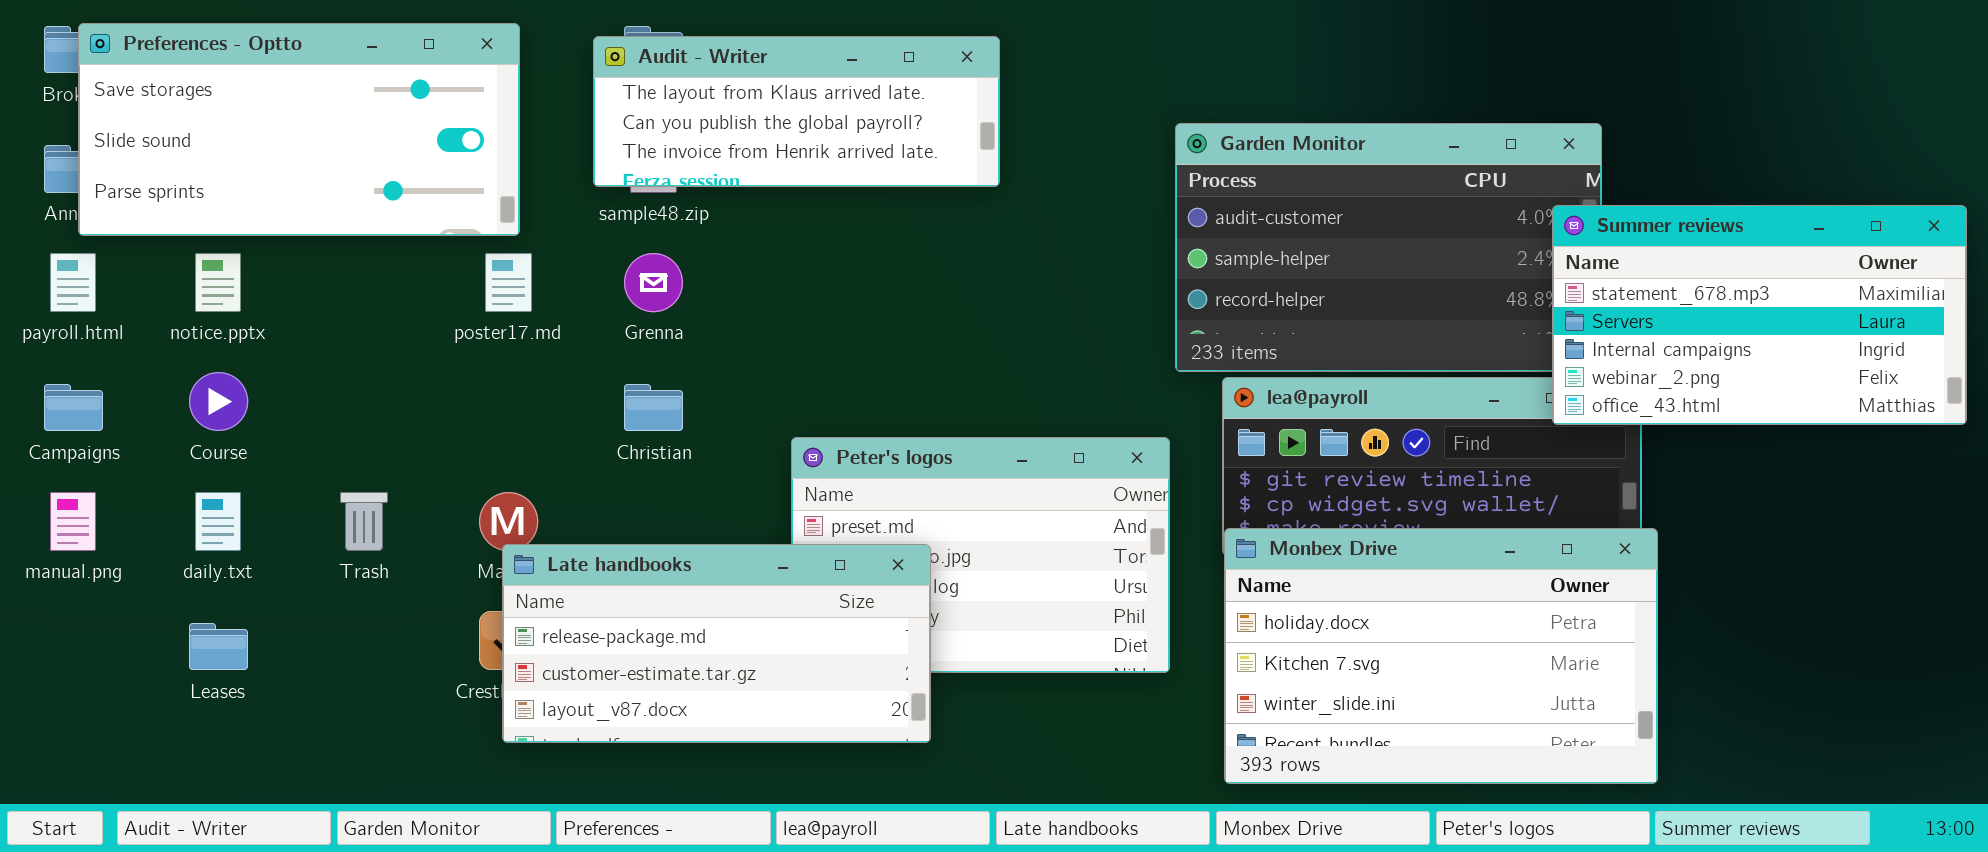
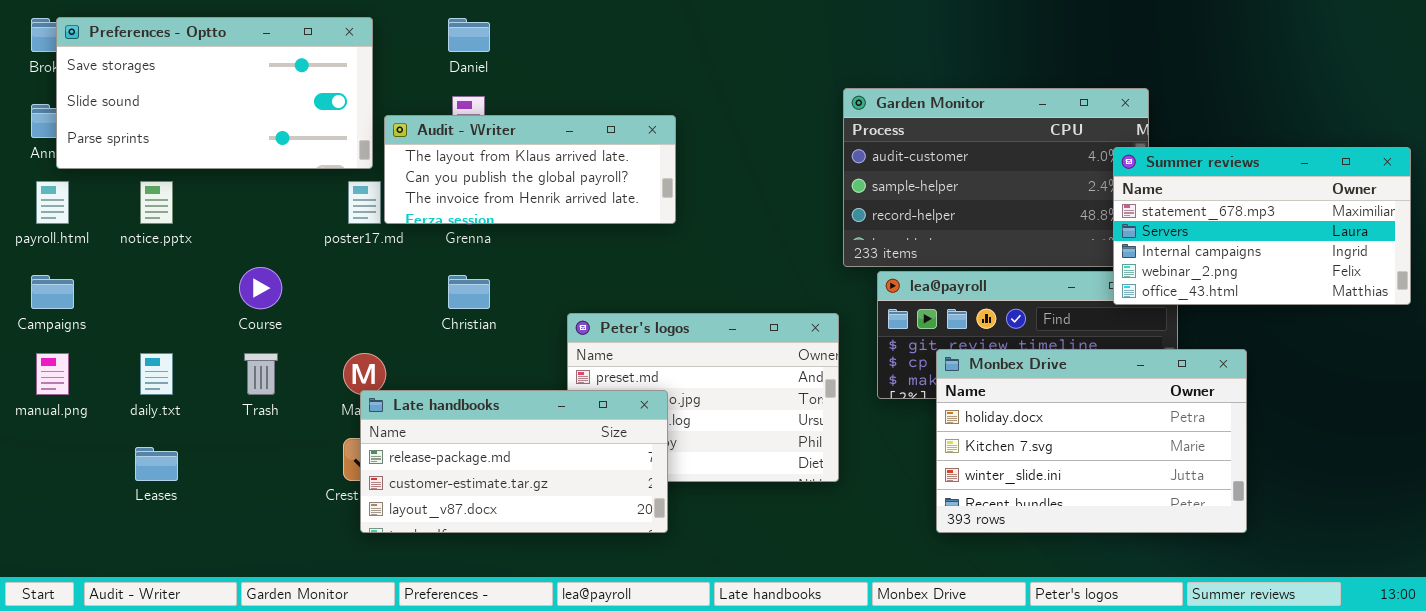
Audit - Writer: [593,36,1000,187] -> [384,115,676,224], moved
Course: [189,372,248,431] -> [239,267,282,309], moved
Monbex Drive: [1224,528,1658,784] -> [936,349,1247,533], moved

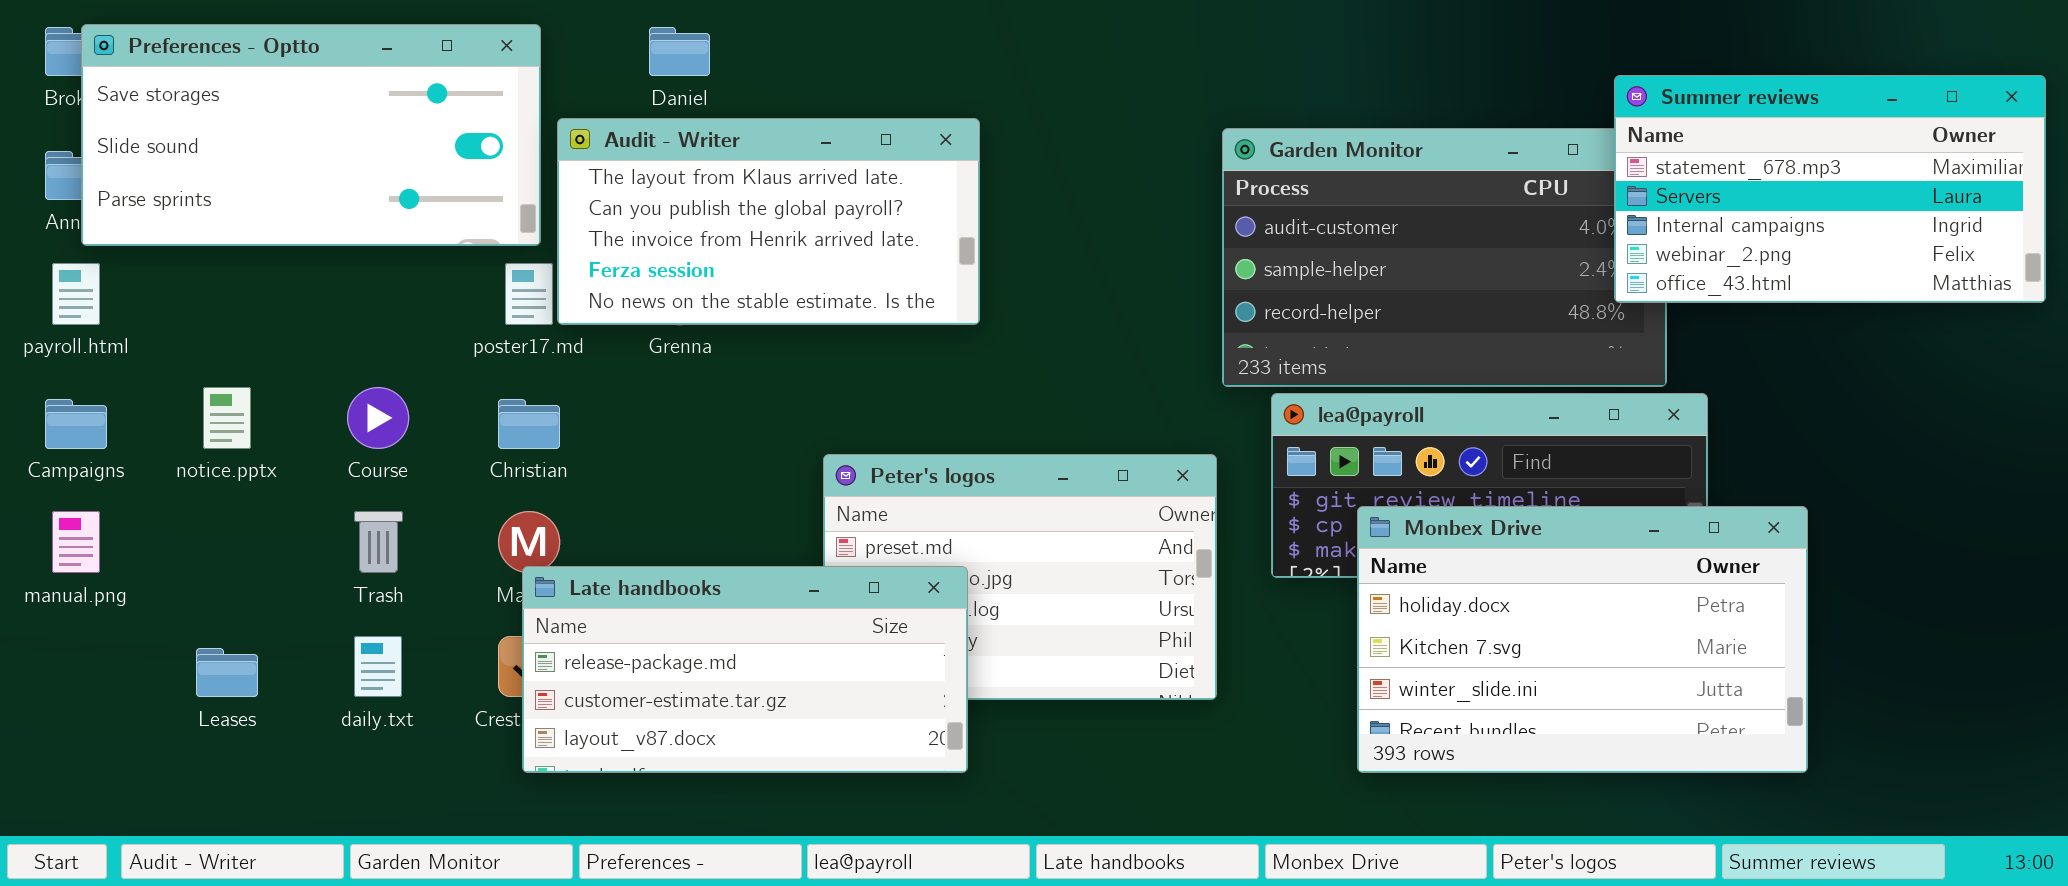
Audit - Writer: [384,115,676,224] -> [557,118,980,325], resized
Summer reviews: [1113,147,1411,305] -> [1614,75,2046,303], moved
notice.pptx: [140,181,173,224] -> [203,387,251,449], moved
Christian: [448,275,490,309] -> [498,399,560,449], moved
daily.txt: [140,353,173,395] -> [354,636,402,697], moved

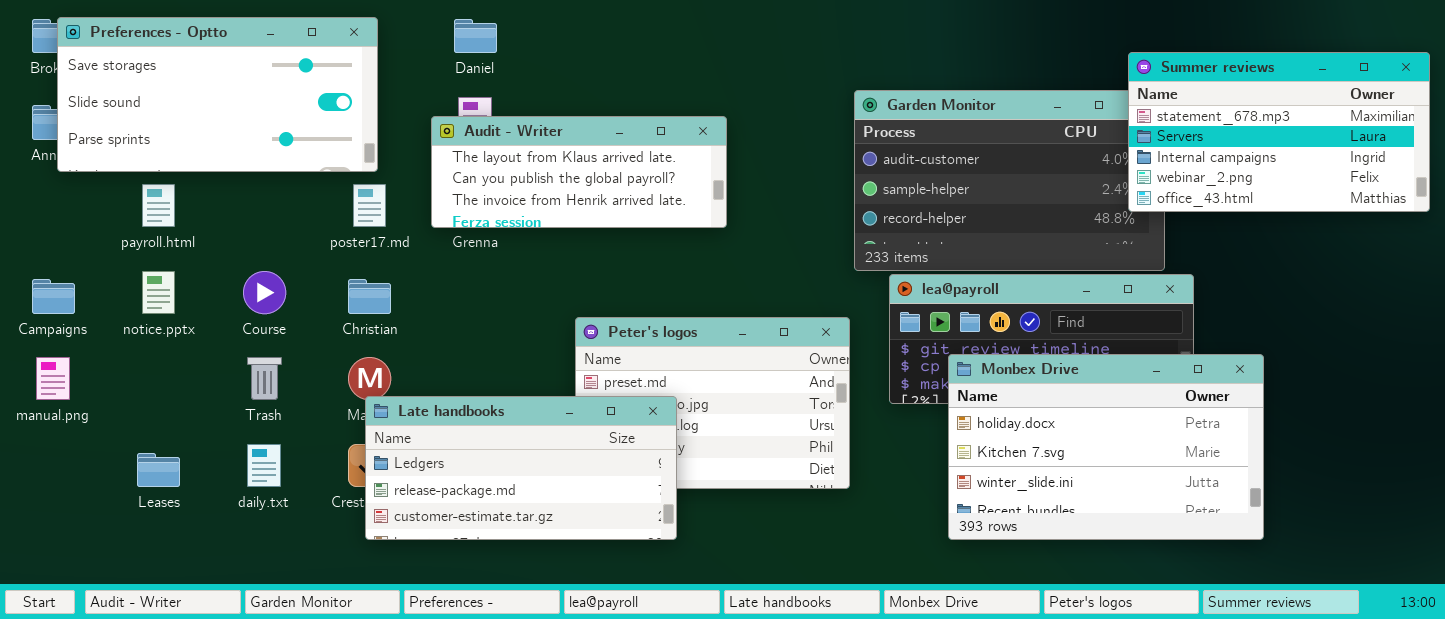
Audit - Writer: [557,118,980,325] -> [431,116,727,228], moved, resized
payroll.html: [52,263,100,325] -> [142,184,175,227], moved
Late handbooks: [522,566,968,773] -> [365,396,677,540], scrolled up 1 row

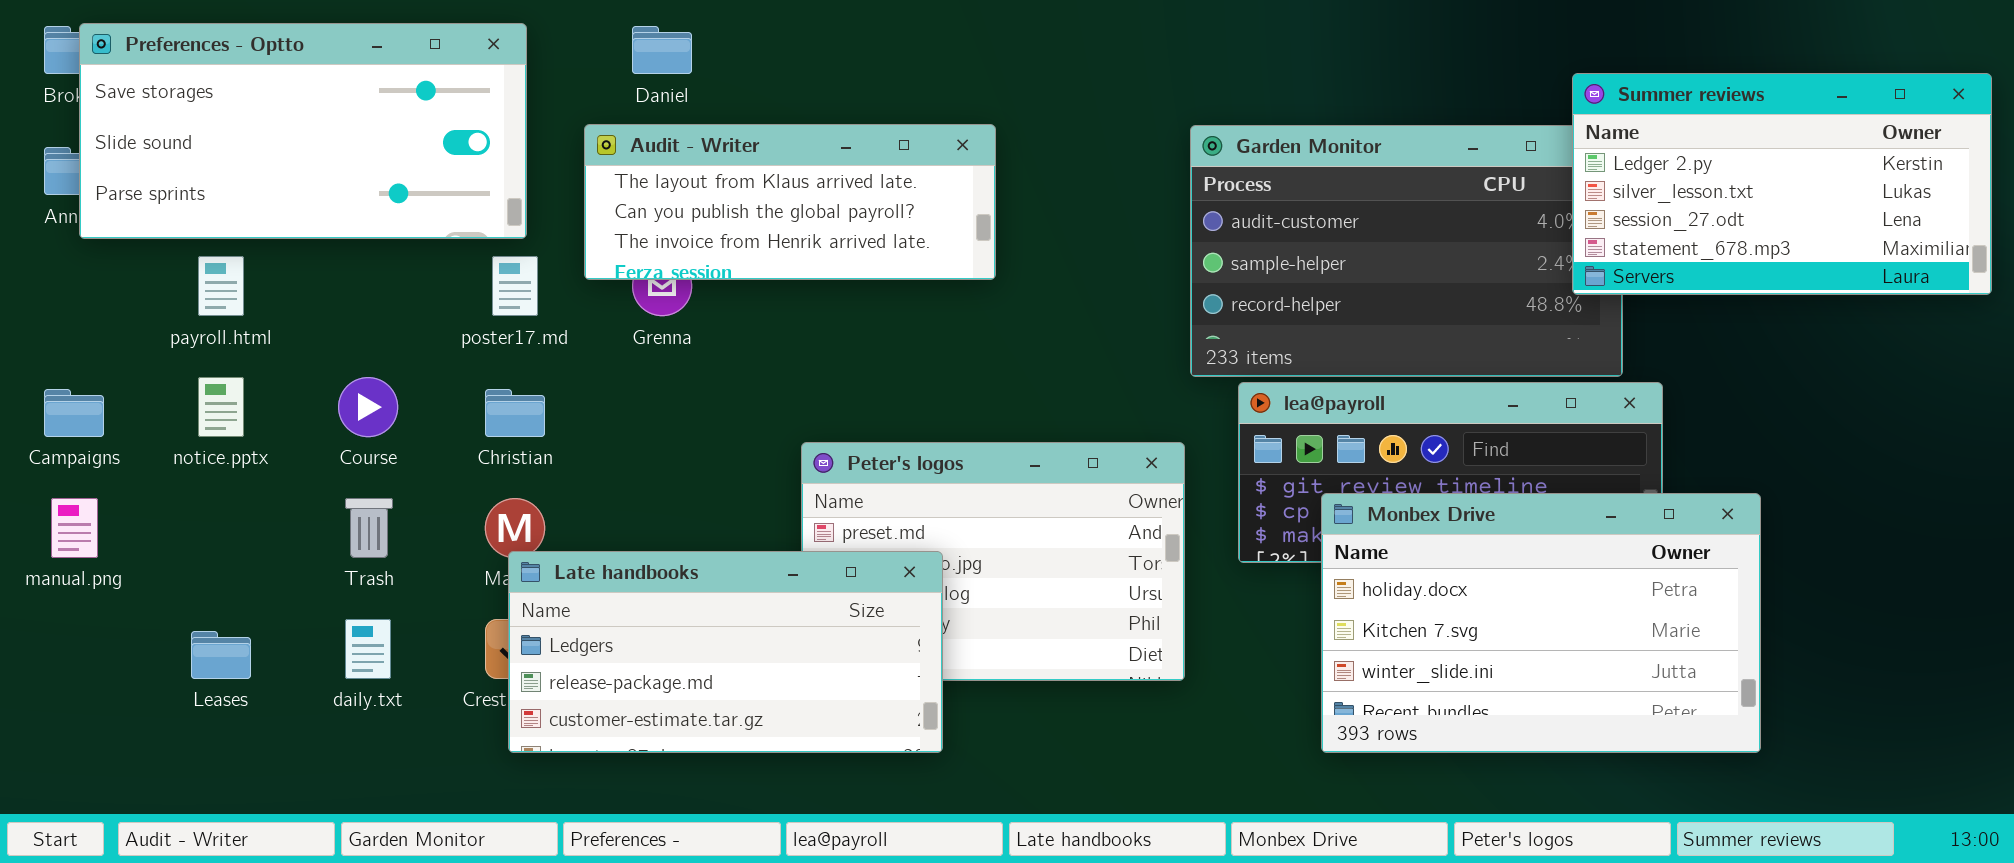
Summer reviews: [1128,52,1430,212] -> [1572,73,1992,295], scrolled up 3 rows
Audit - Writer: [431,116,727,228] -> [584,124,996,280], moved

